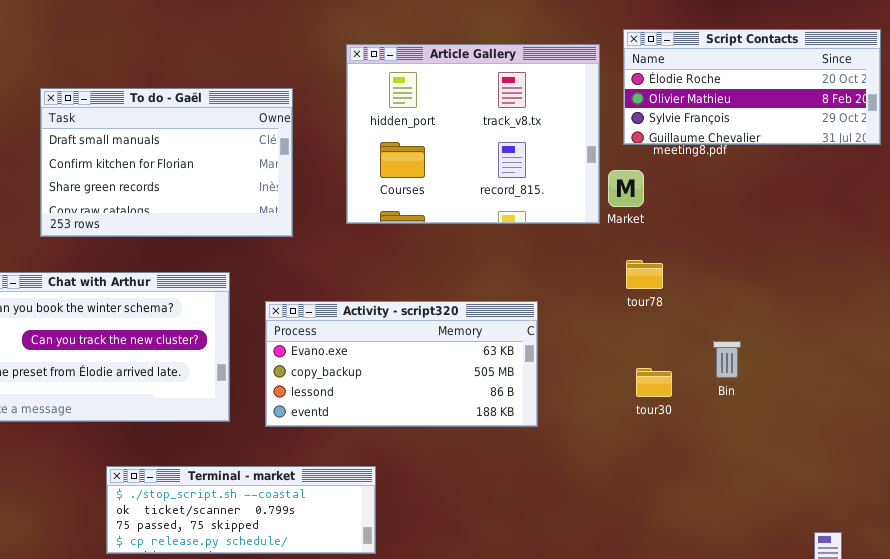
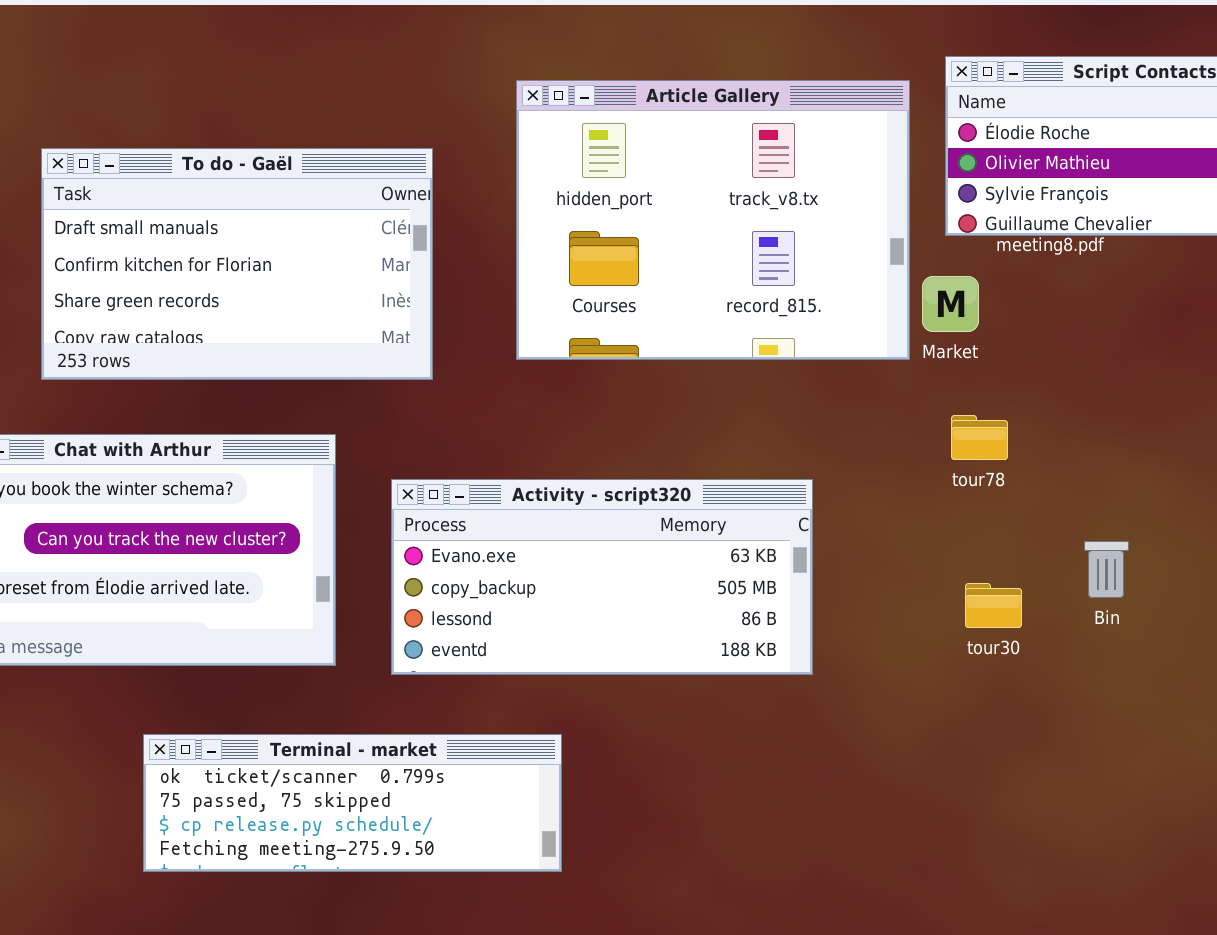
Terminal - market: [106,466,376,554] -> [143,734,562,872], scrolled down 1 row

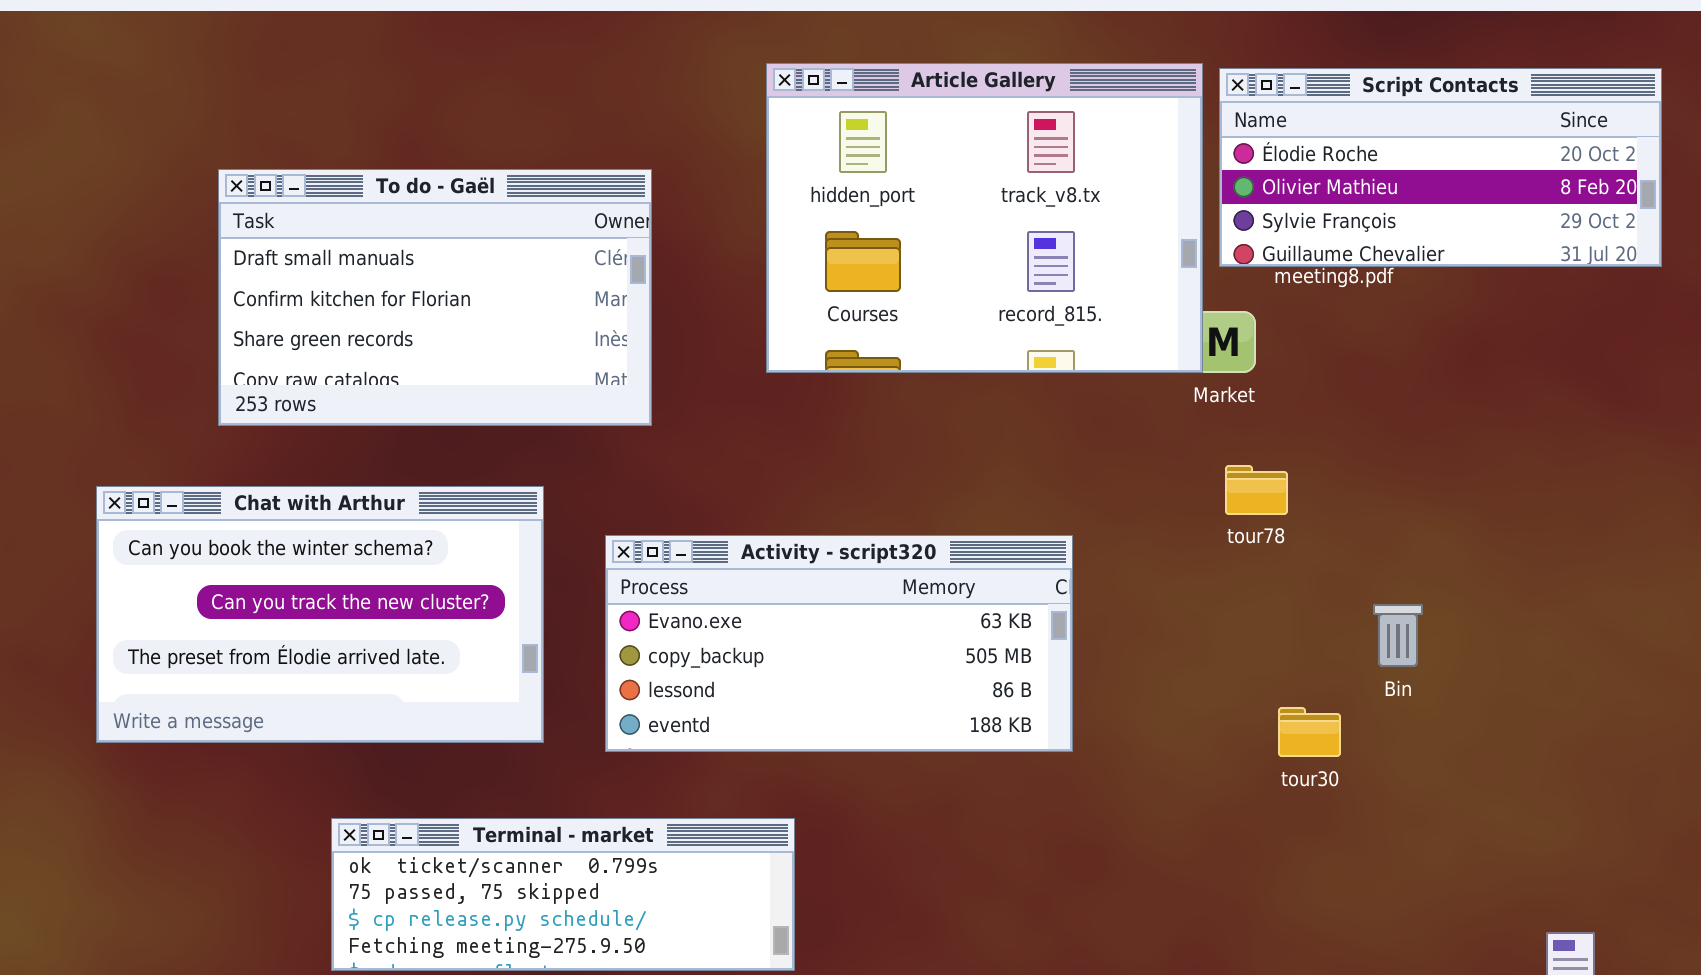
Article Gallery: [516,80,910,360] -> [766,63,1203,373], moved
tour30: [965,583,1022,628] -> [1278,707,1341,757], moved

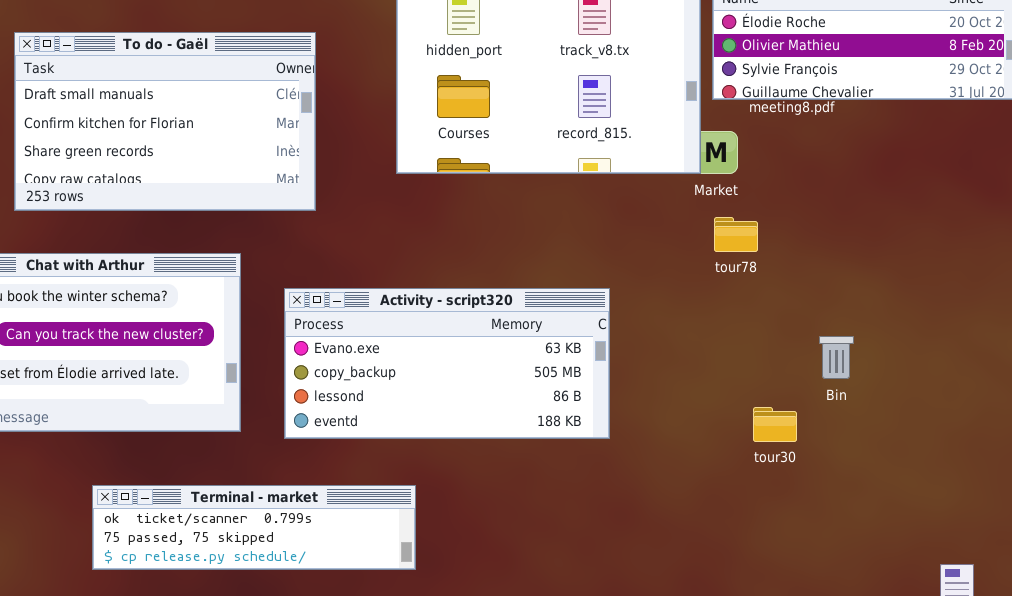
tour78: [1225,465,1288,515] -> [714,217,758,252], moved
Terminal - market: [331,818,795,971] -> [92,485,416,570], resized

